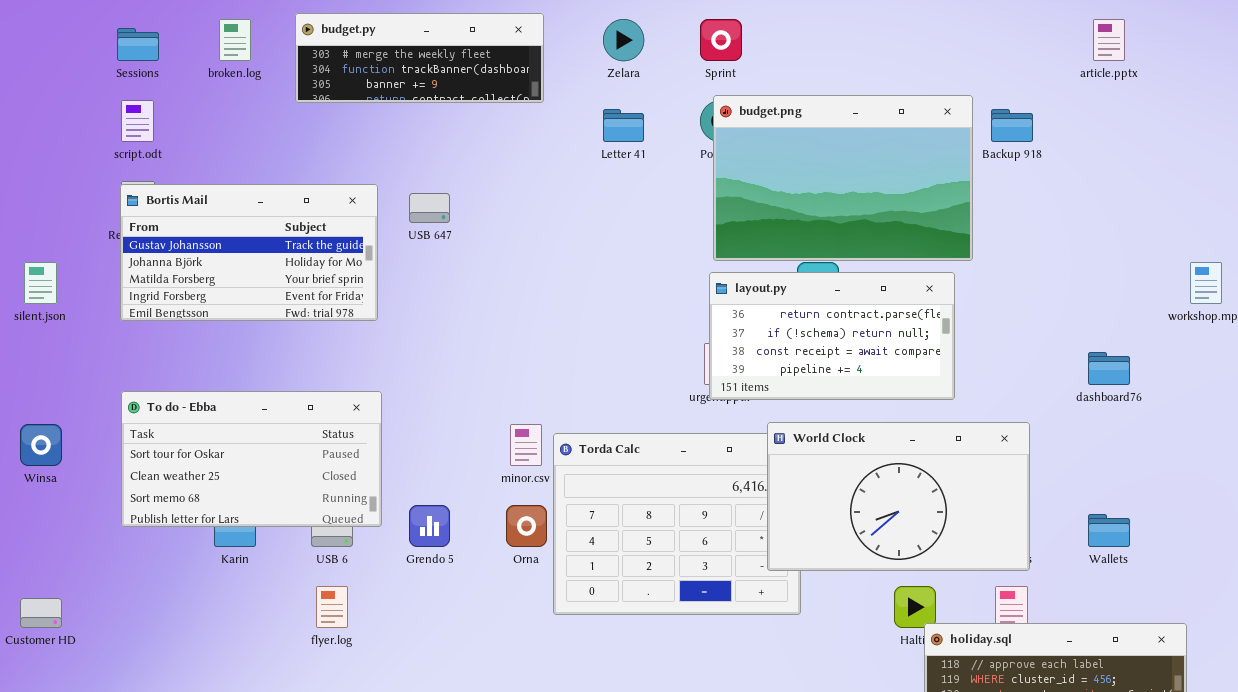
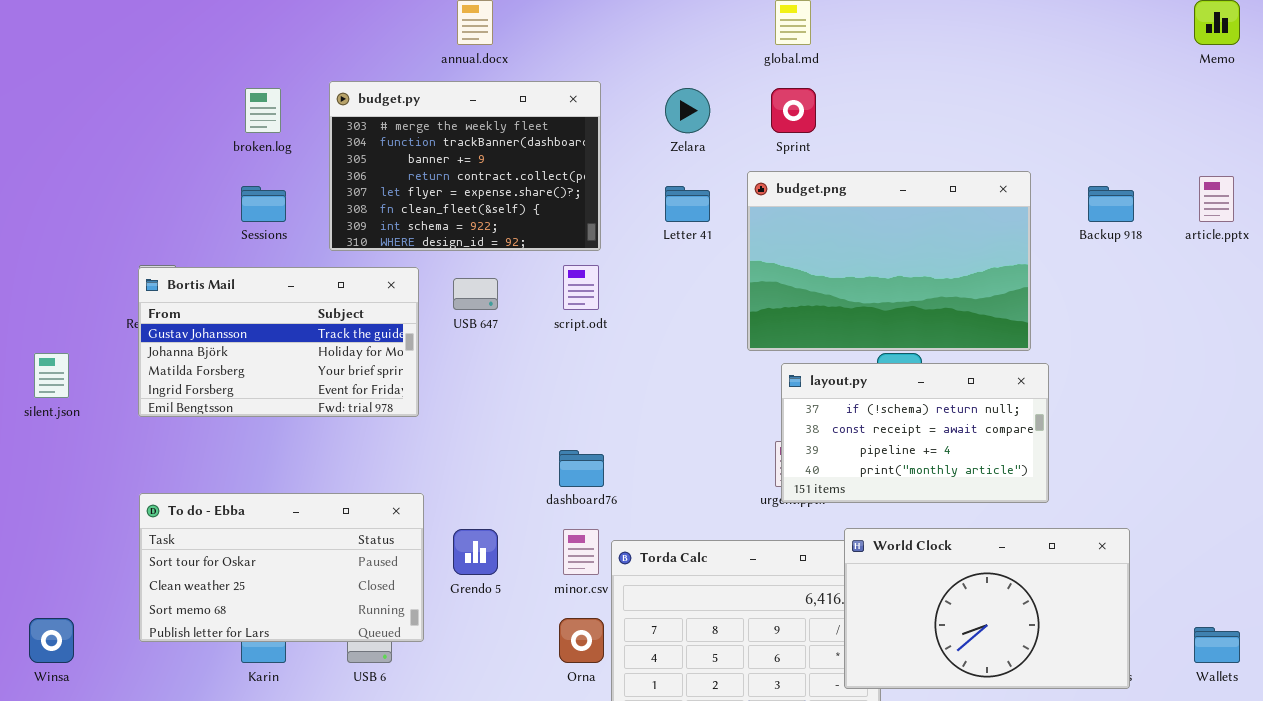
budget.py: [295,13,544,103] -> [329,81,601,251], resized
article.pptx: [1093,19,1125,61] -> [1199,176,1234,222], moved
Sessions: [117,28,159,61] -> [241,186,286,222], moved
budget.png: [713,95,973,261] -> [747,171,1031,351], moved
script.odt: [121,100,154,142] -> [563,265,599,310], moved
layout.py: [709,272,955,400] -> [781,363,1049,503], scrolled down 1 row
dashboard76: [1088,352,1130,385] -> [559,450,604,487], moved
Winsa: [20,424,62,466] -> [29,618,74,663], moved
Grendo 5: [409,505,450,547] -> [453,529,498,575], moved

